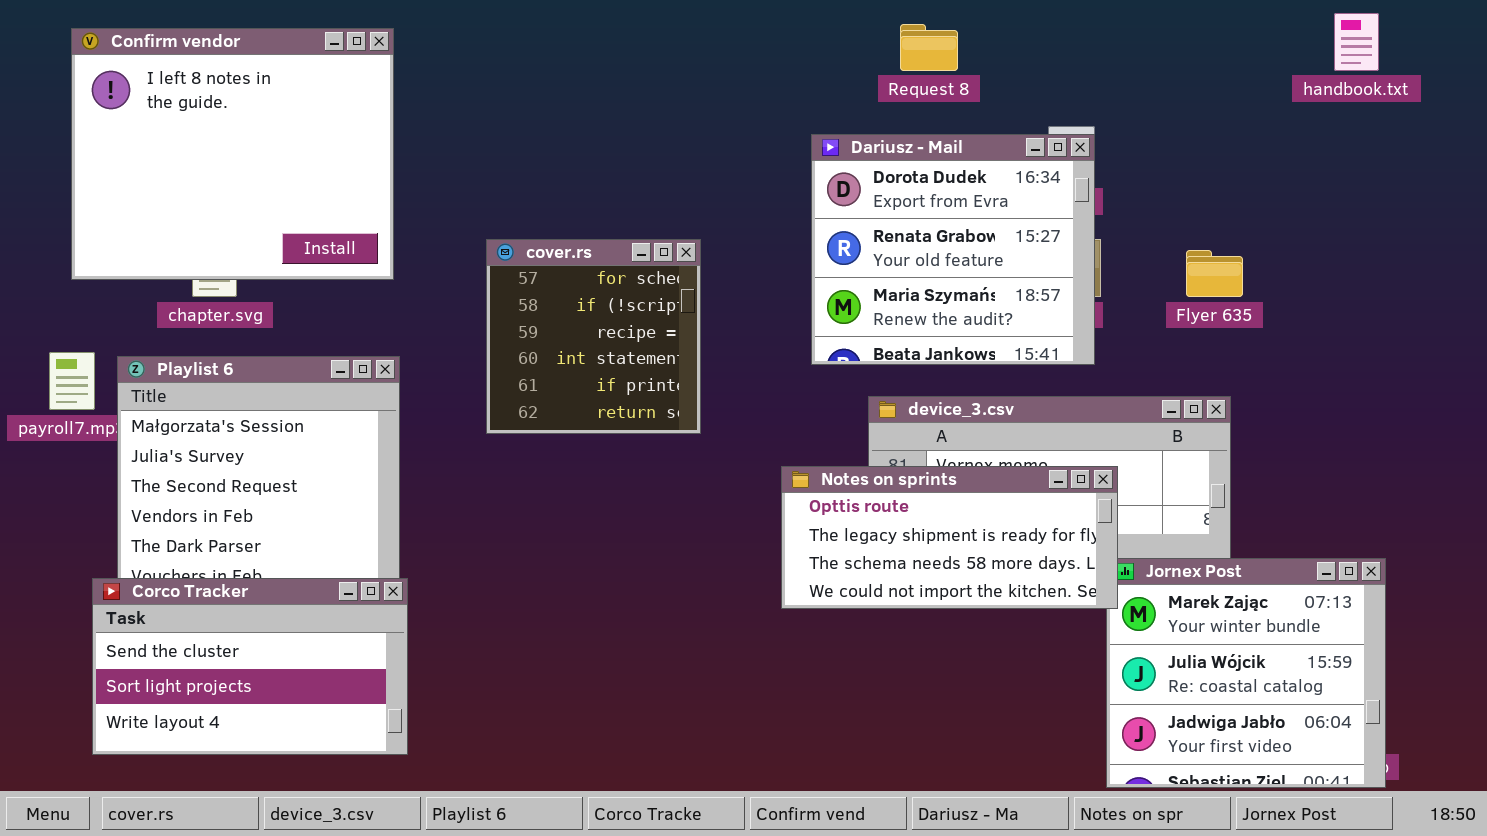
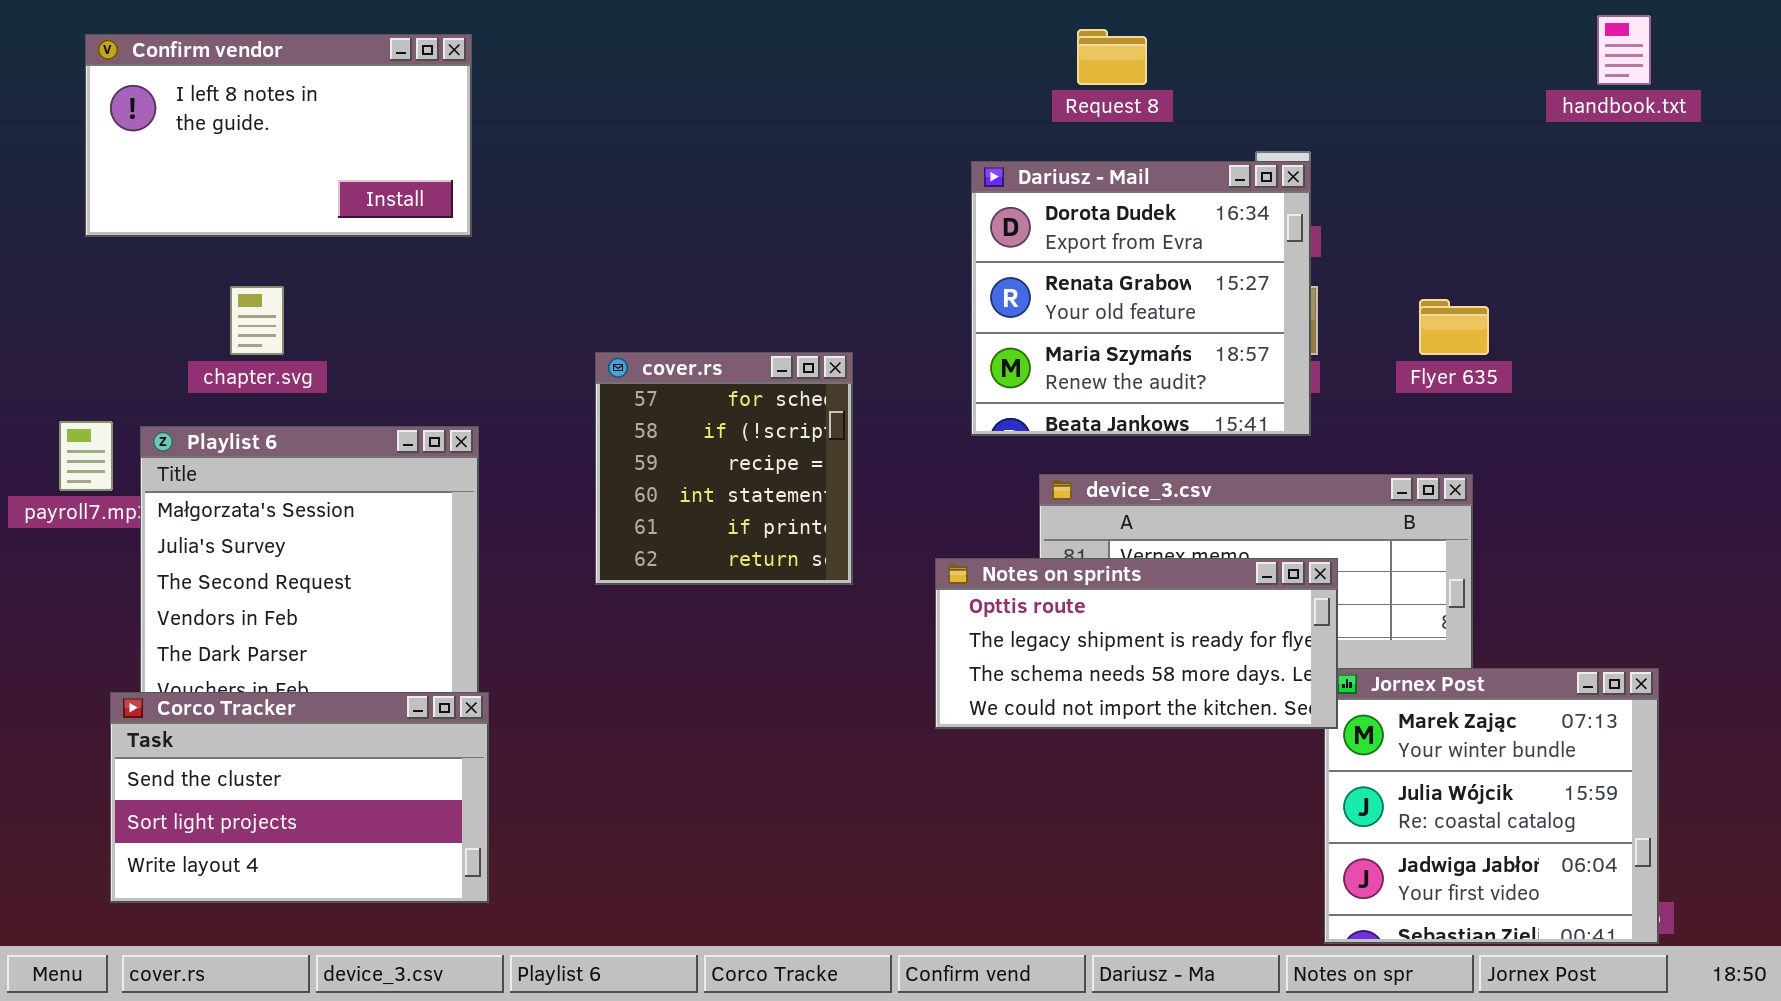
Confirm vendor: [71,28,394,280] -> [85,34,472,237], resized
cover.rs: [486,239,701,434] -> [595,352,853,585], moved

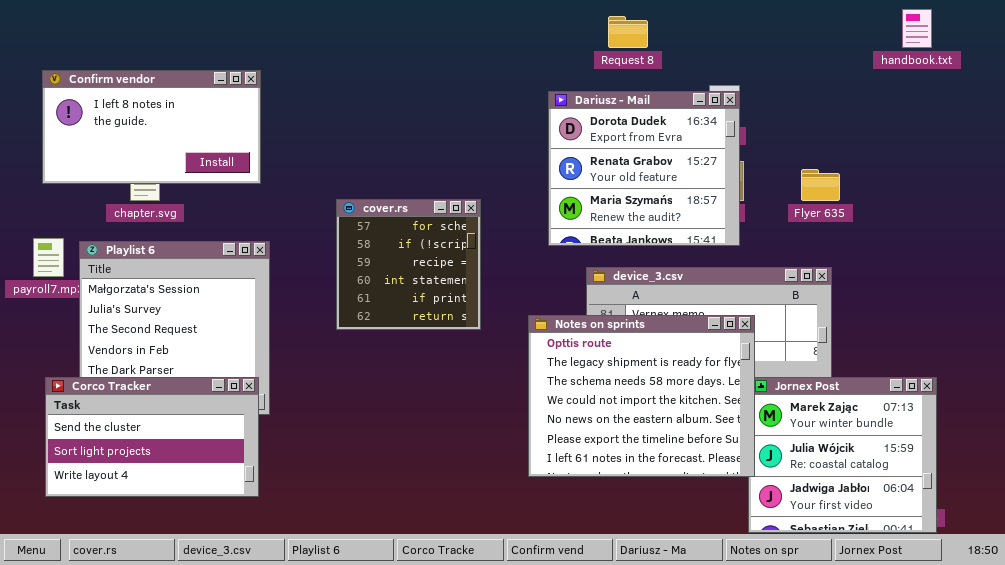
Confirm vendor: [85,34,472,237] -> [42,70,261,184], moved
Notes on sprints: [935,558,1338,729] -> [528,315,755,477], resized
Corco Tracker: [110,692,489,903] -> [45,377,259,497], moved

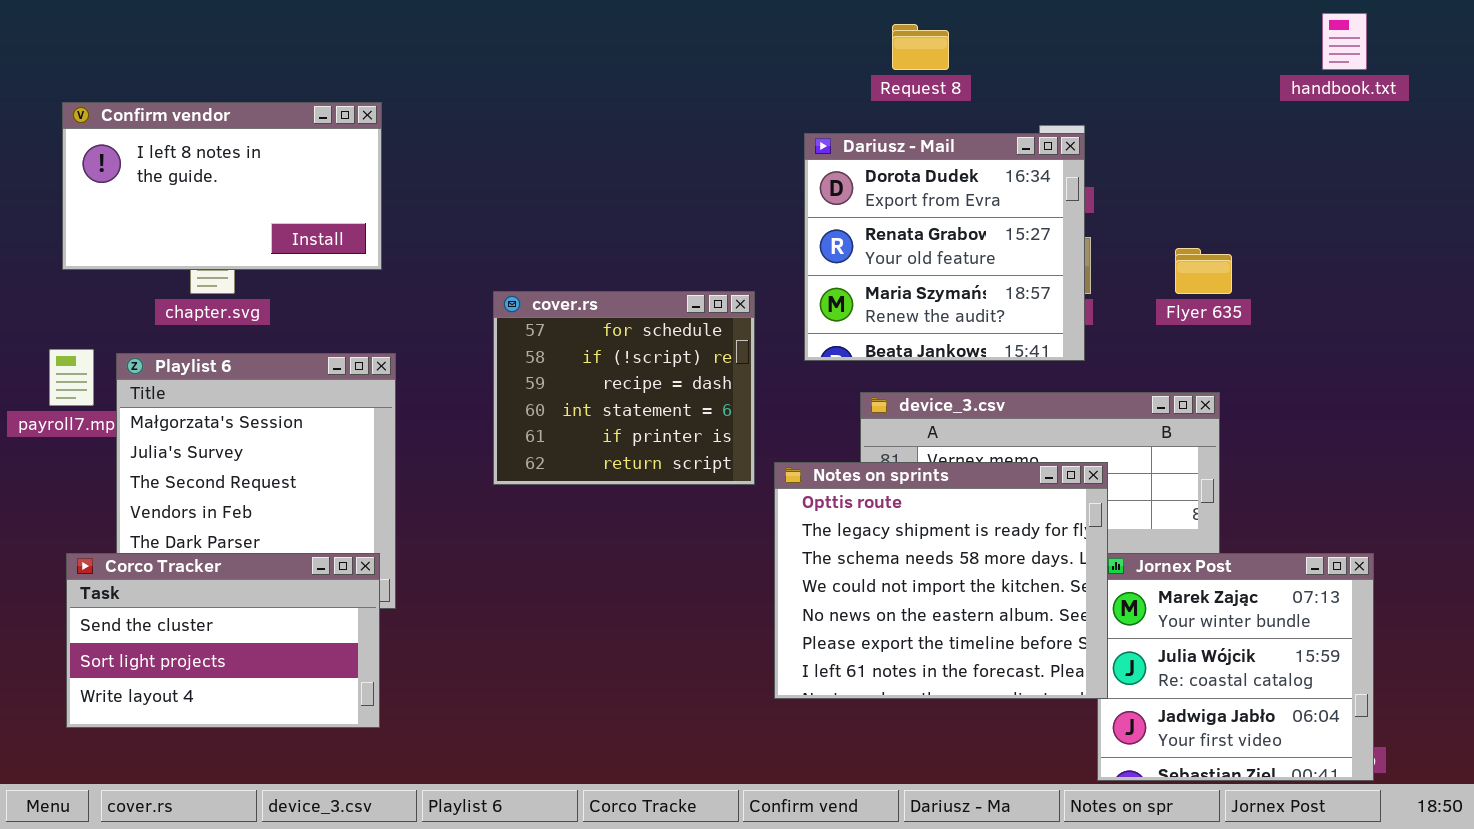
cover.rs: [336,199,481,330] -> [493,291,755,485], resized

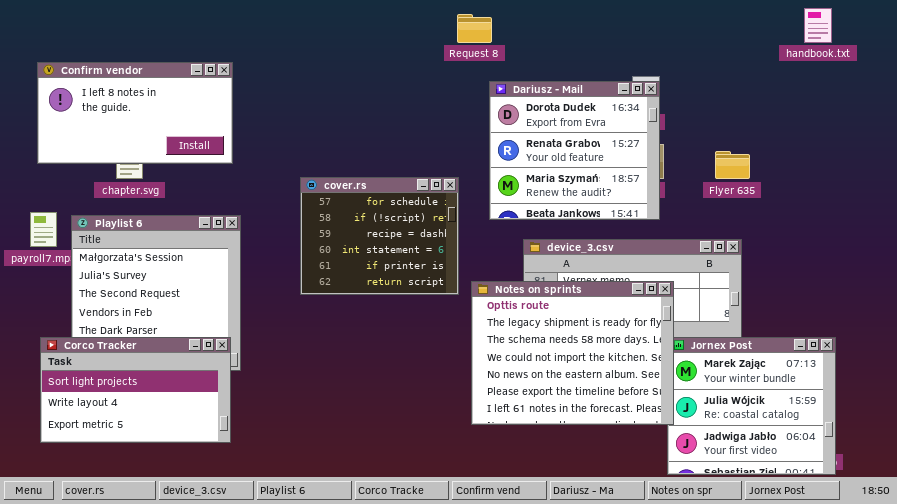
Request 8: [892,24,949,70] -> [457,14,492,43], moved
Corco Tracker: [66,553,380,728] -> [40,337,231,443], scrolled down 1 row

